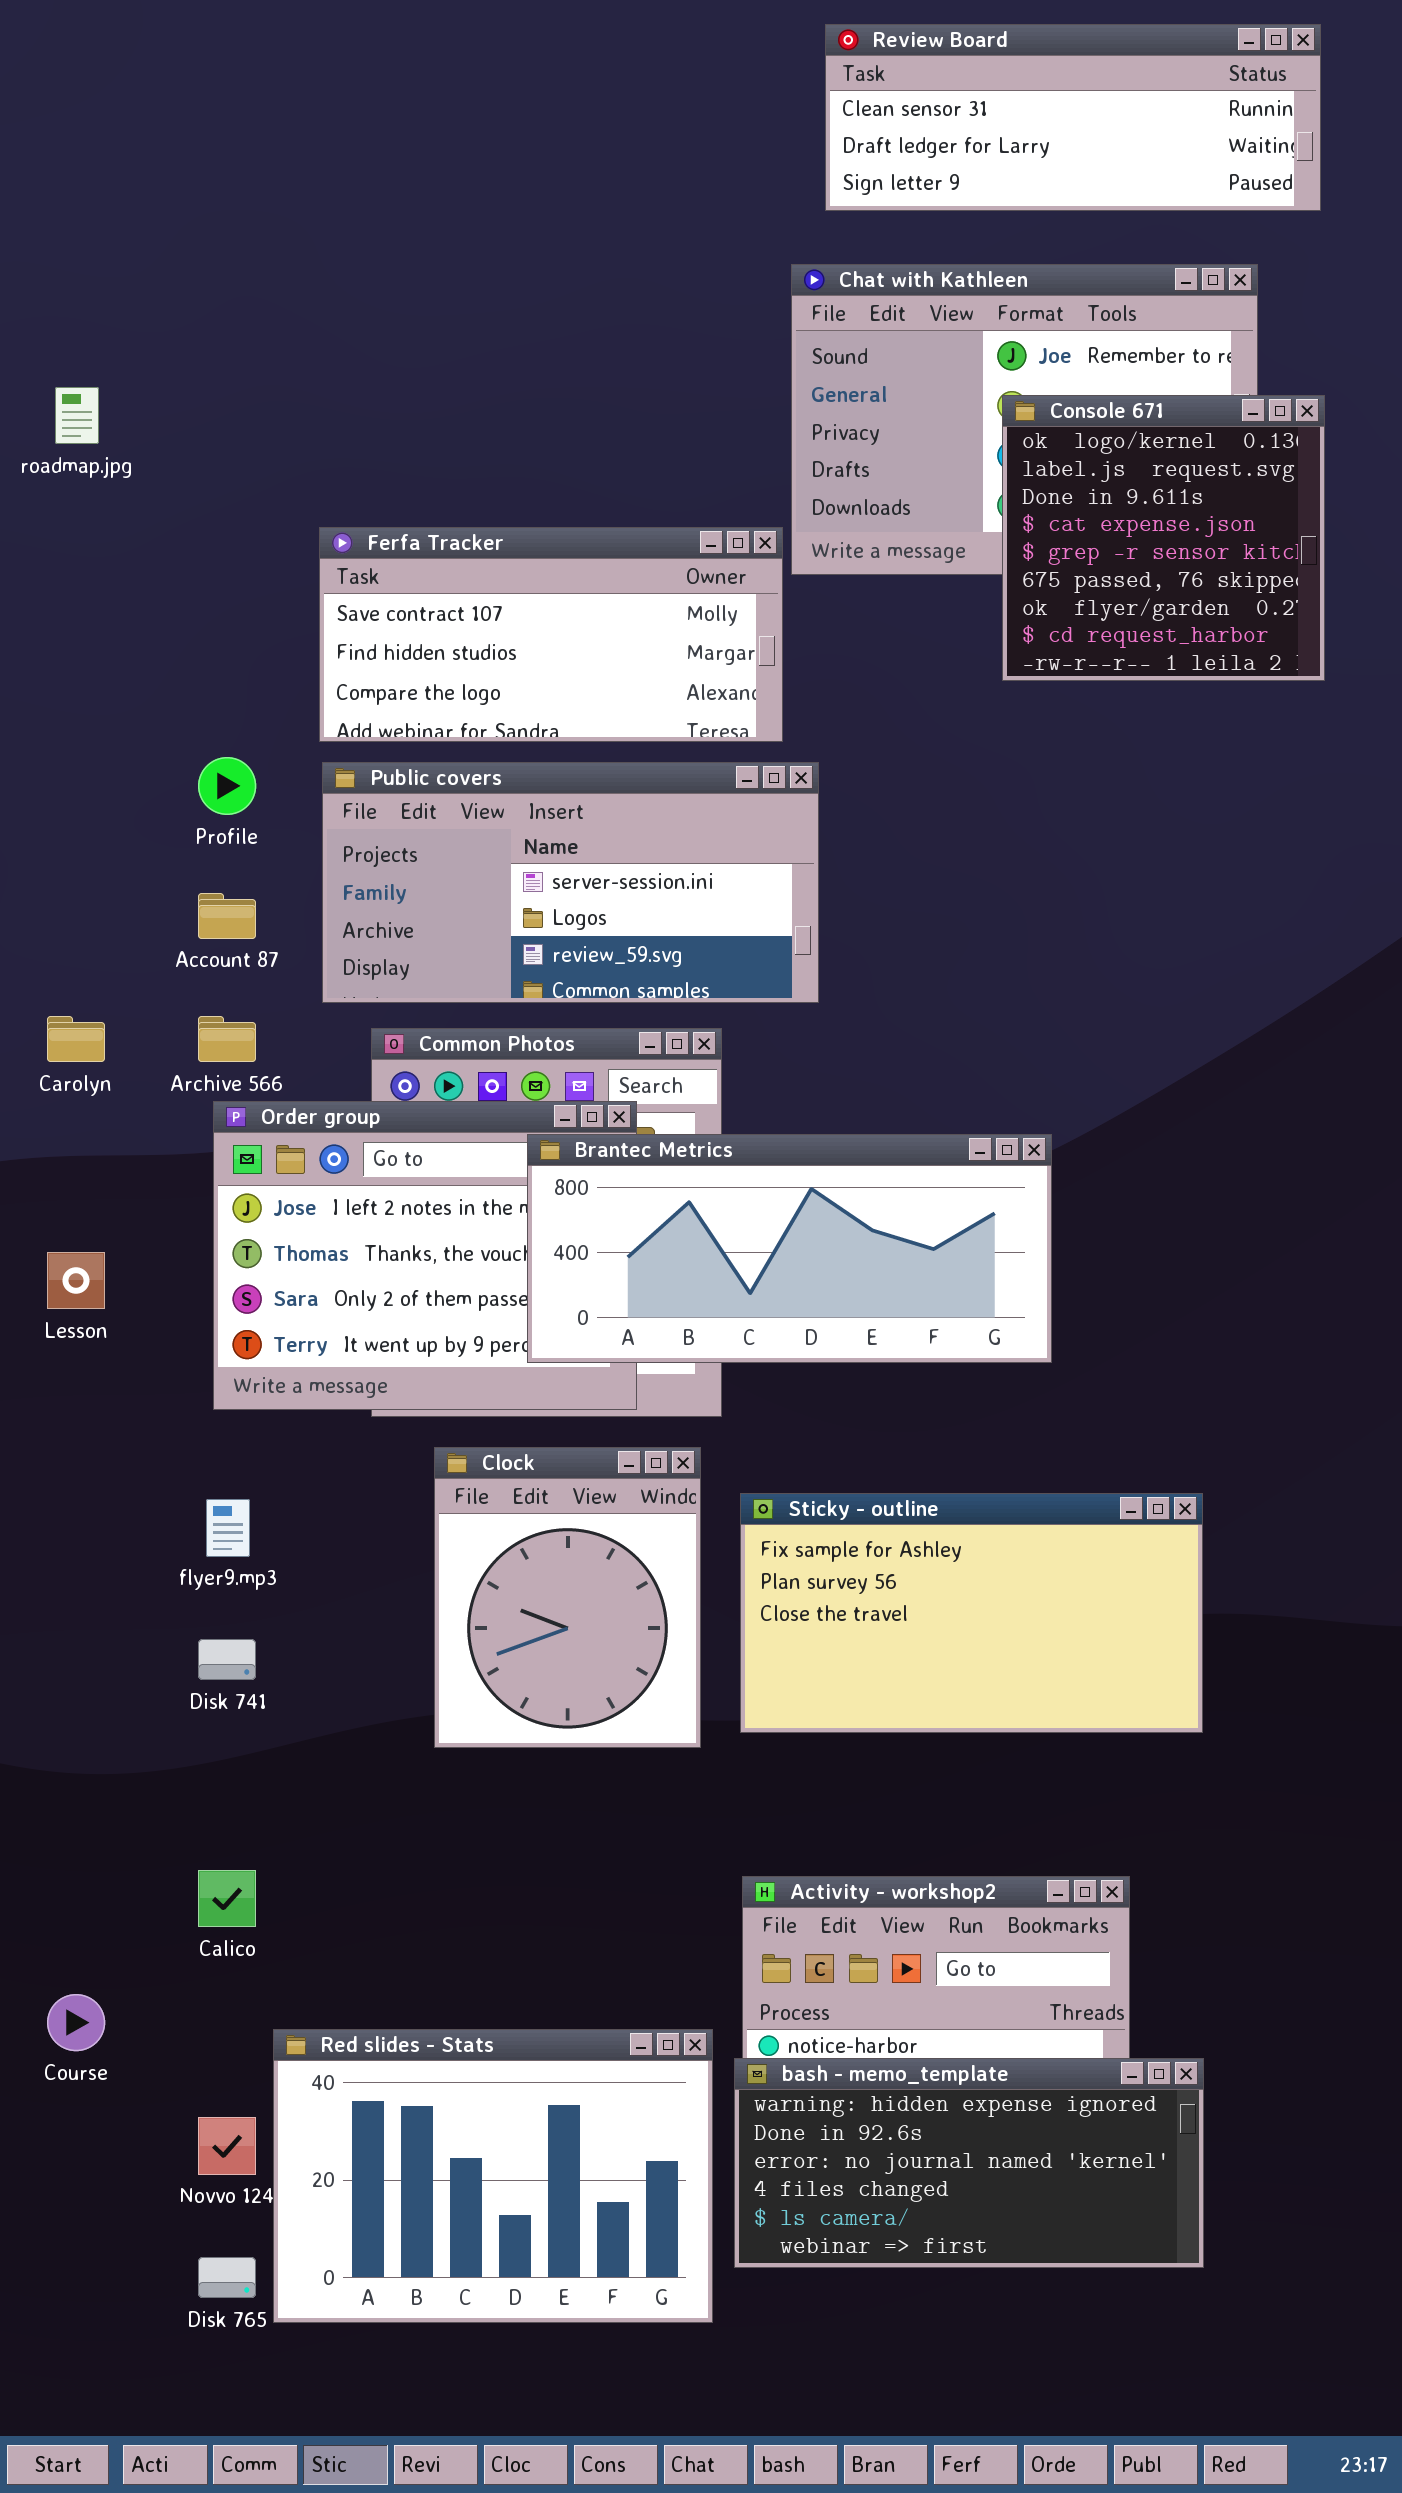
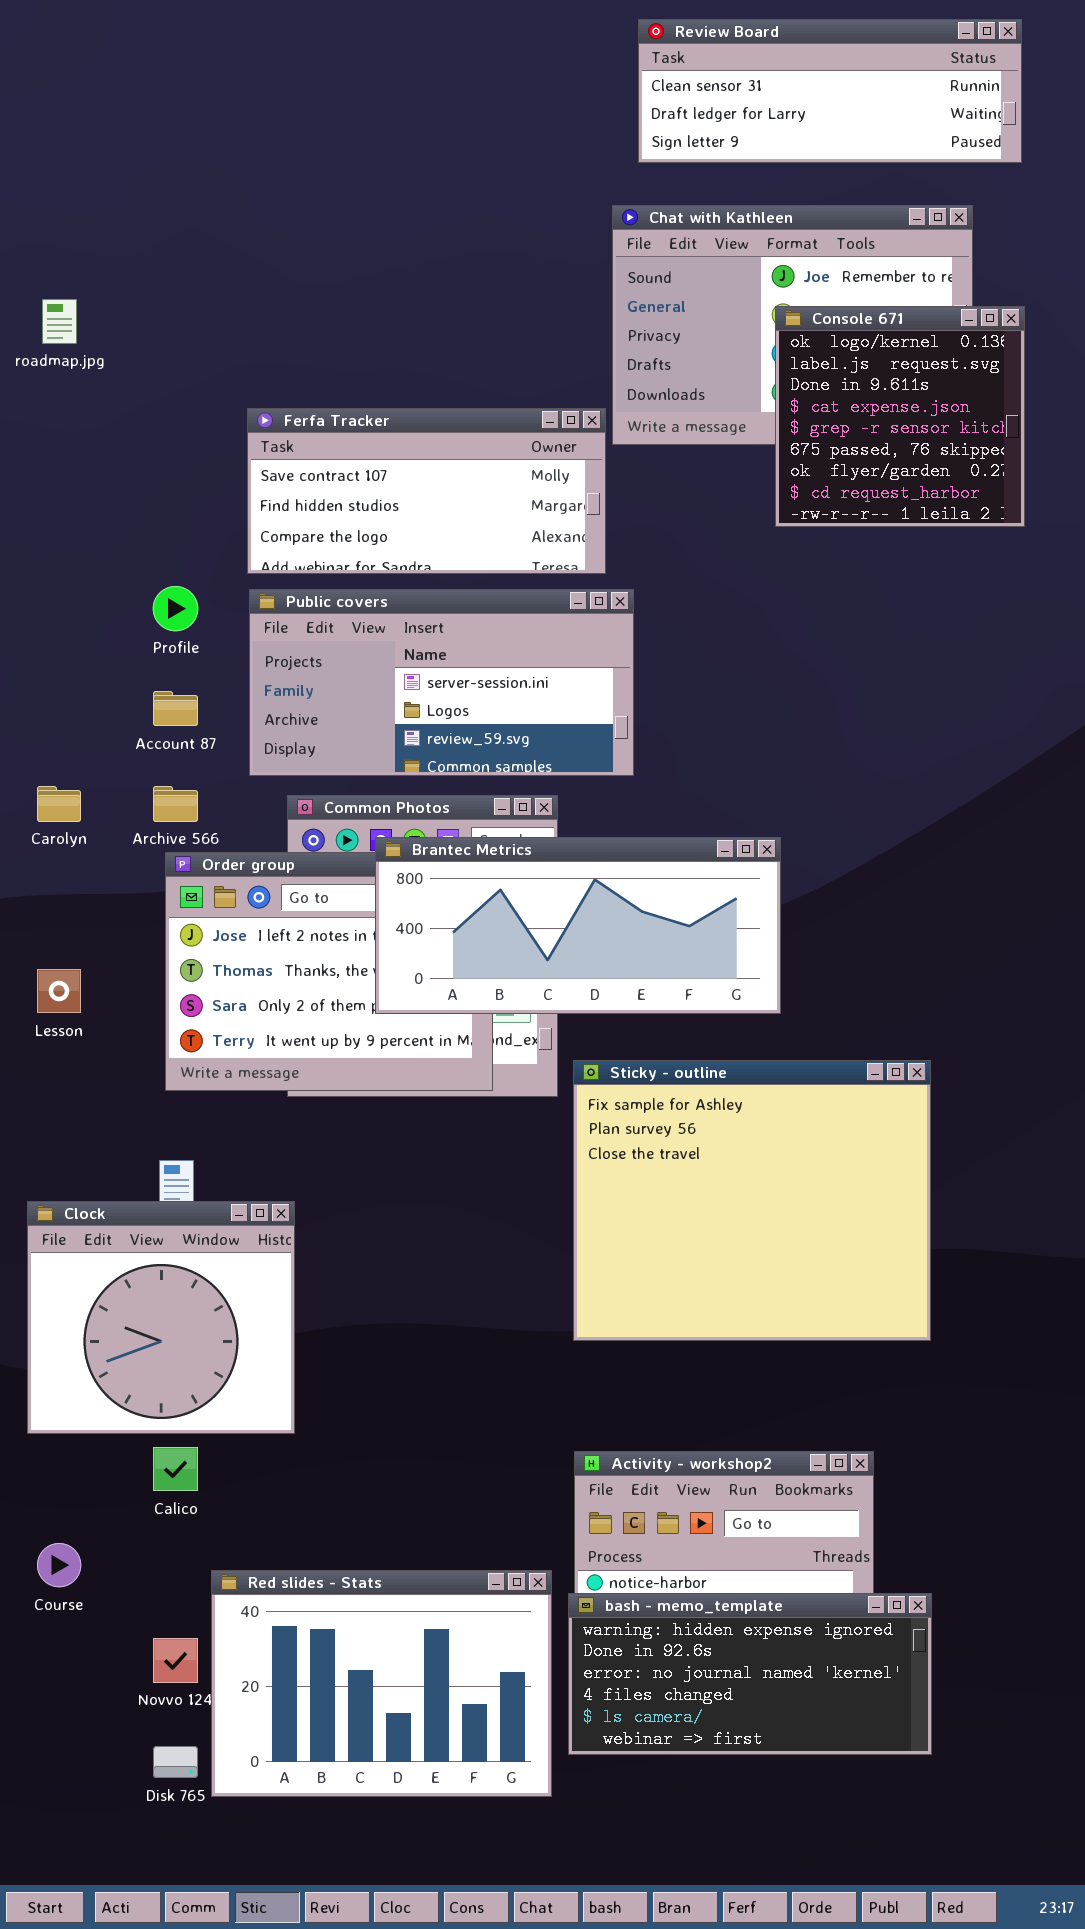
Brantec Metrics: [527,1134,1052,1363] -> [375,837,781,1014], moved
Clock: [434,1447,701,1748] -> [27,1201,295,1434], moved, resized
Sticky - outline: [740,1493,1203,1733] -> [573,1060,931,1341], resized

